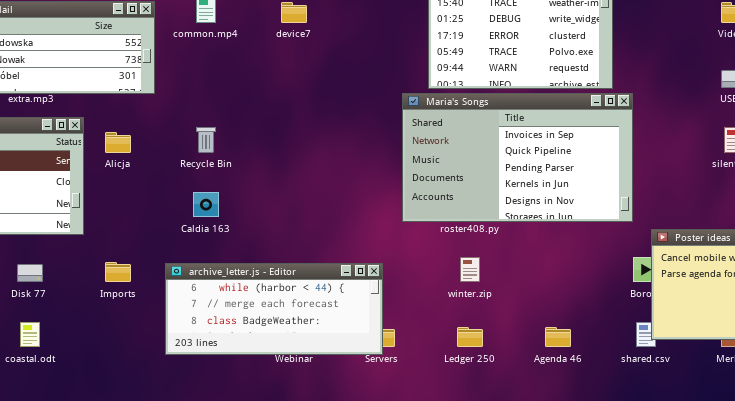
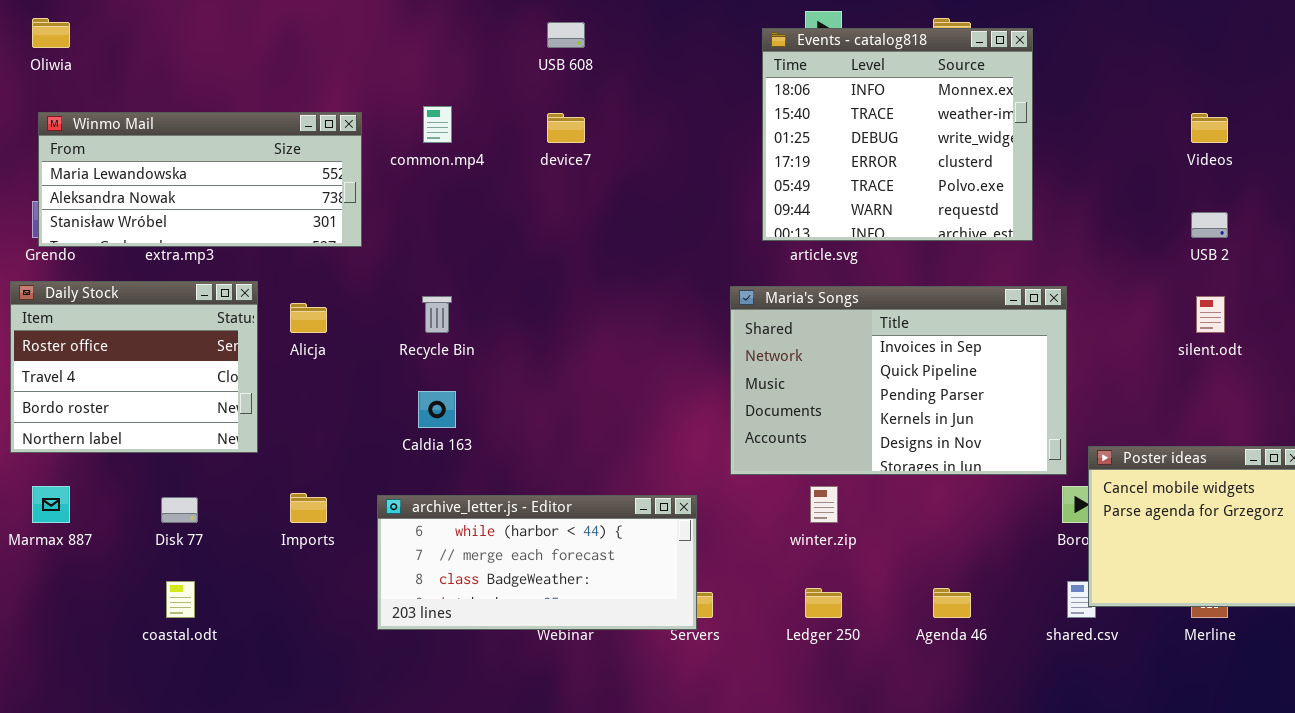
Maria's Songs: [402,93,633,222] -> [730,286,1067,475], moved

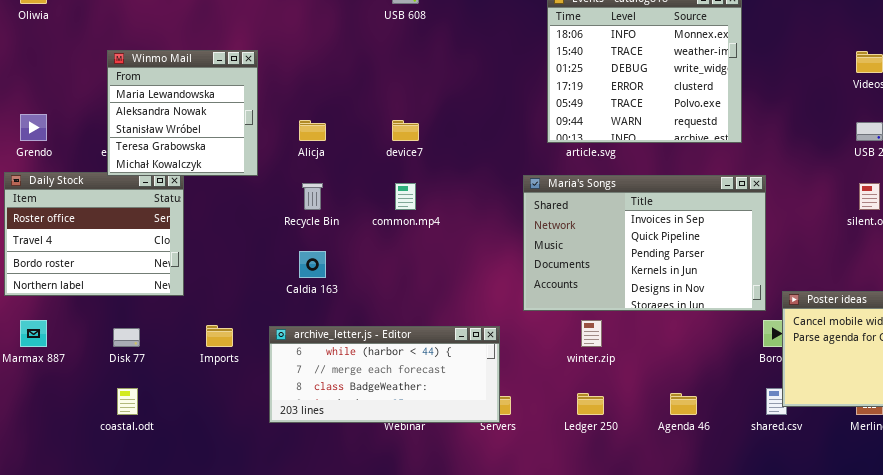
common.mp4: [423,106,452,143] -> [395,183,416,210], moved
Winmo Mail: [38,112,362,247] -> [107,50,258,176], resized
device7: [547,113,585,143] -> [392,120,419,141], moved
Alicja: [290,303,327,333] -> [299,120,326,141], moved

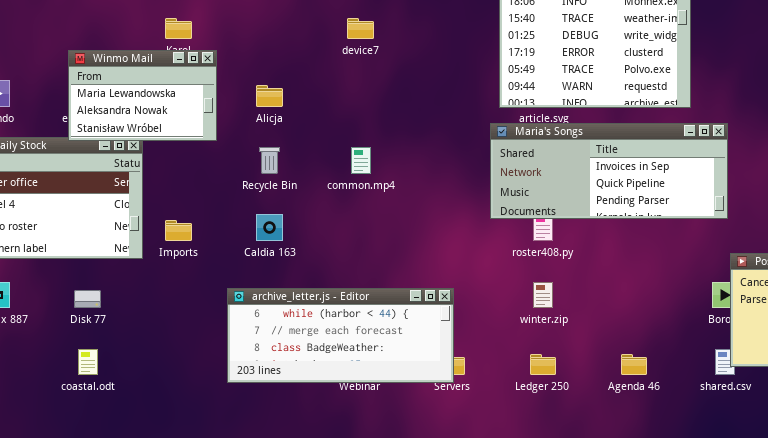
Winmo Mail: [107,50,258,176] -> [68,50,217,141], resized
device7: [392,120,419,141] -> [347,18,374,39], moved
Maria's Songs: [523,175,766,311] -> [490,123,728,219], moved, resized
Imports: [206,325,233,347] -> [165,220,192,241], moved

